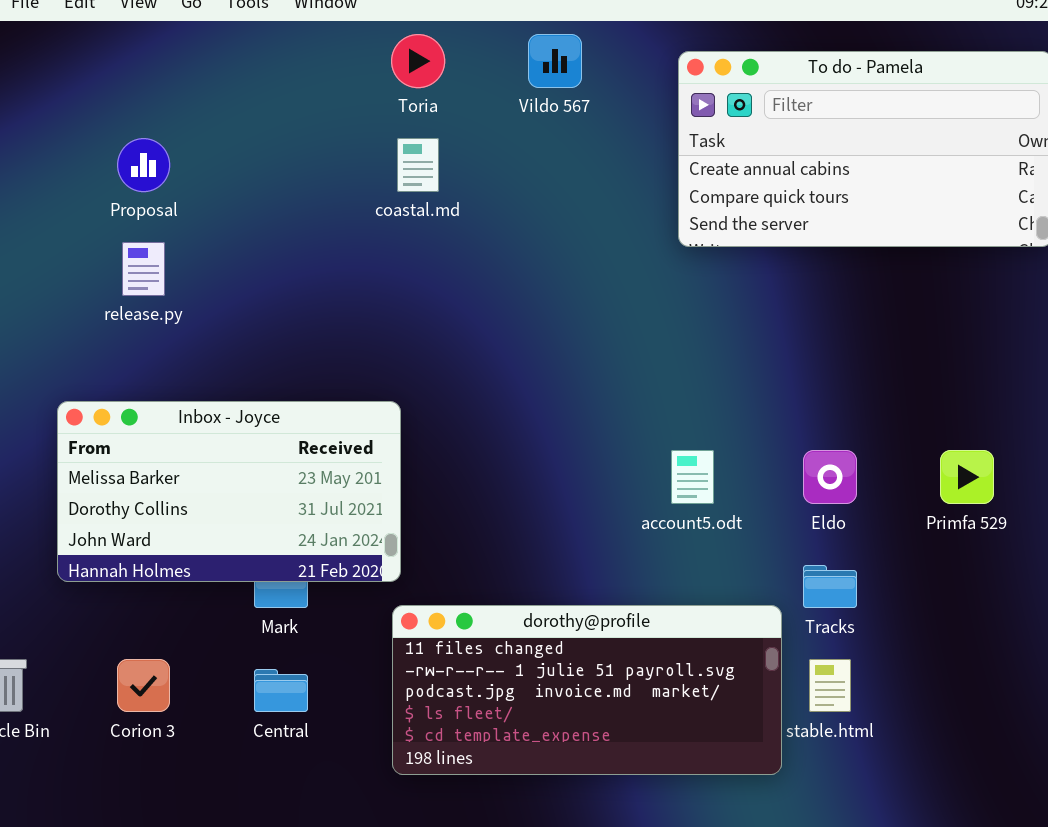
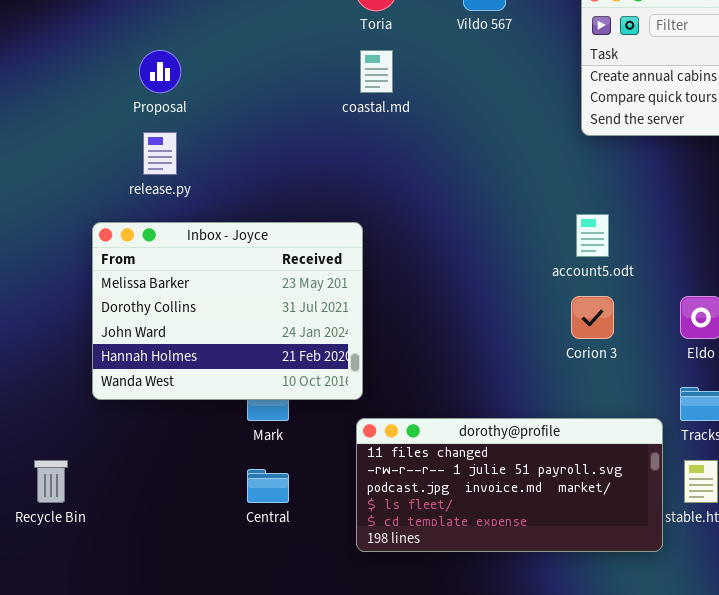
Inbox - Joyce: [57,401,401,582] -> [92,222,363,400], resized
account5.odt: [671,450,714,504] -> [576,214,609,257], moved
Corion 3: [117,659,170,712] -> [571,296,614,339], moved

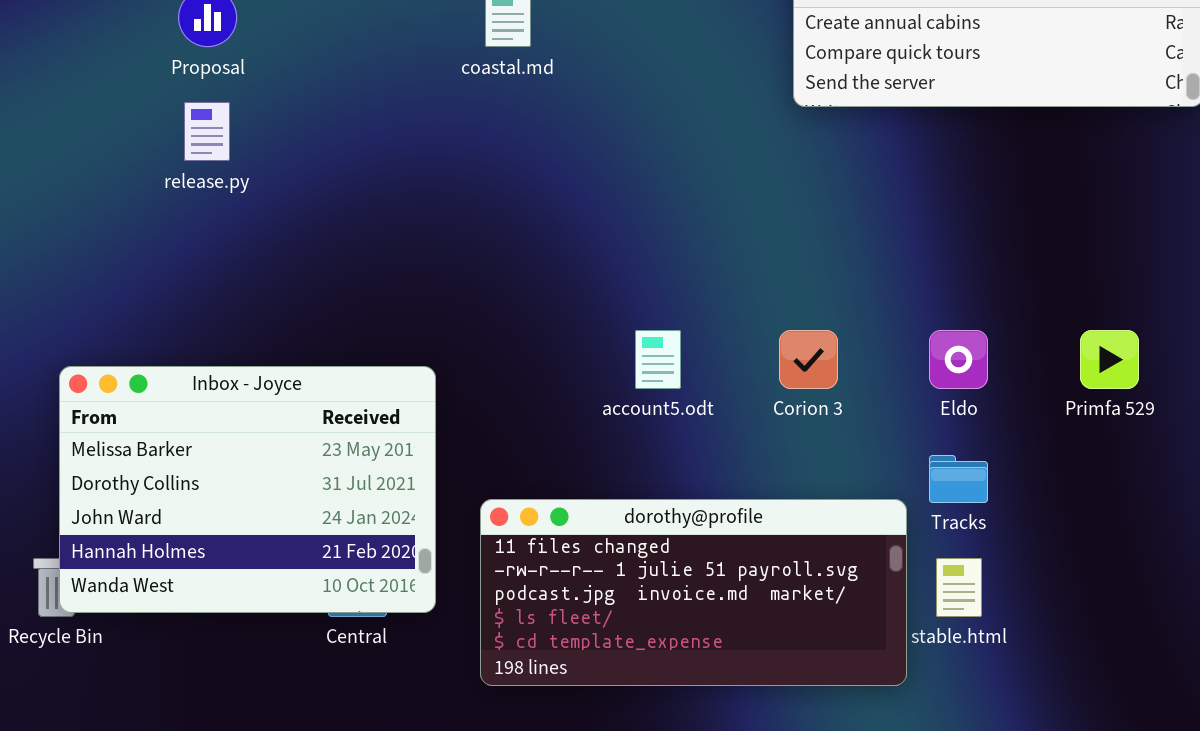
account5.odt: [576,214,609,257] -> [635,330,681,389], moved
Inbox - Joyce: [92,222,363,400] -> [59,366,436,613], moved

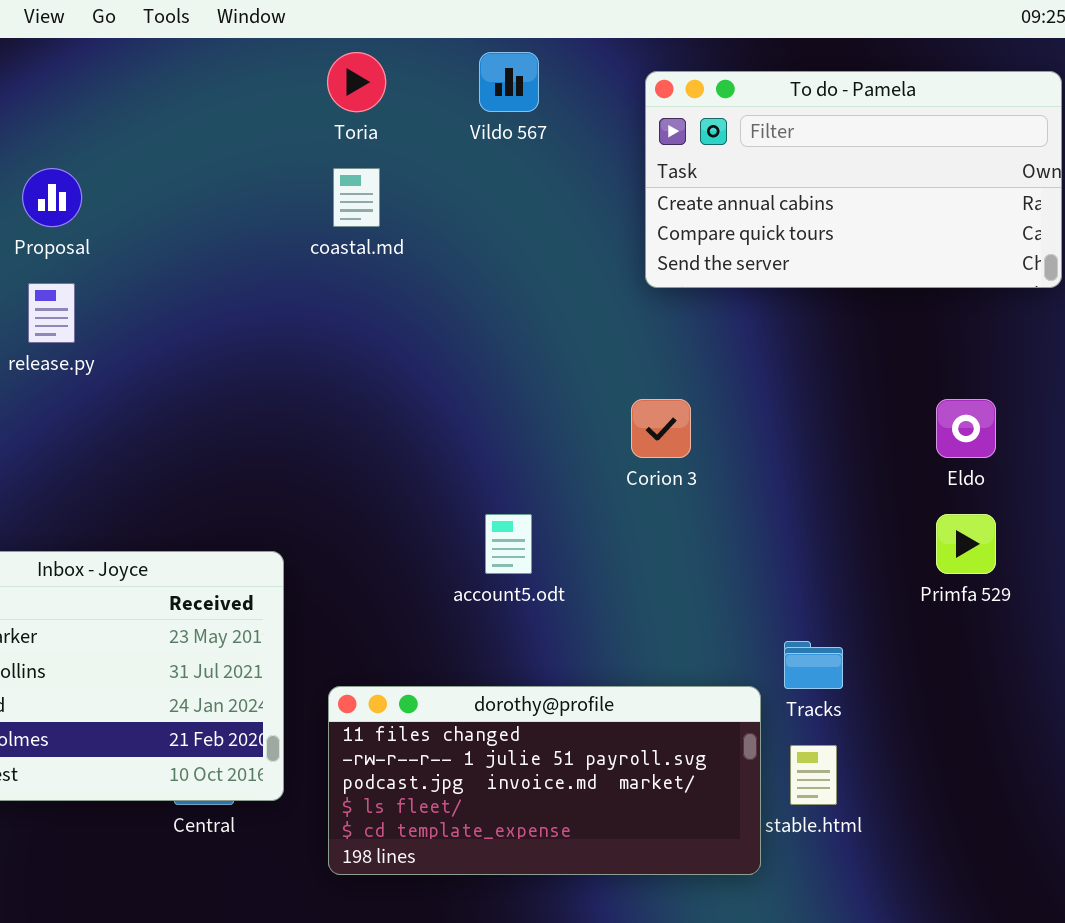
Corion 3: [779,330,838,389] -> [631,399,691,458], moved
Eldo: [929,330,988,389] -> [936,399,996,458], moved

